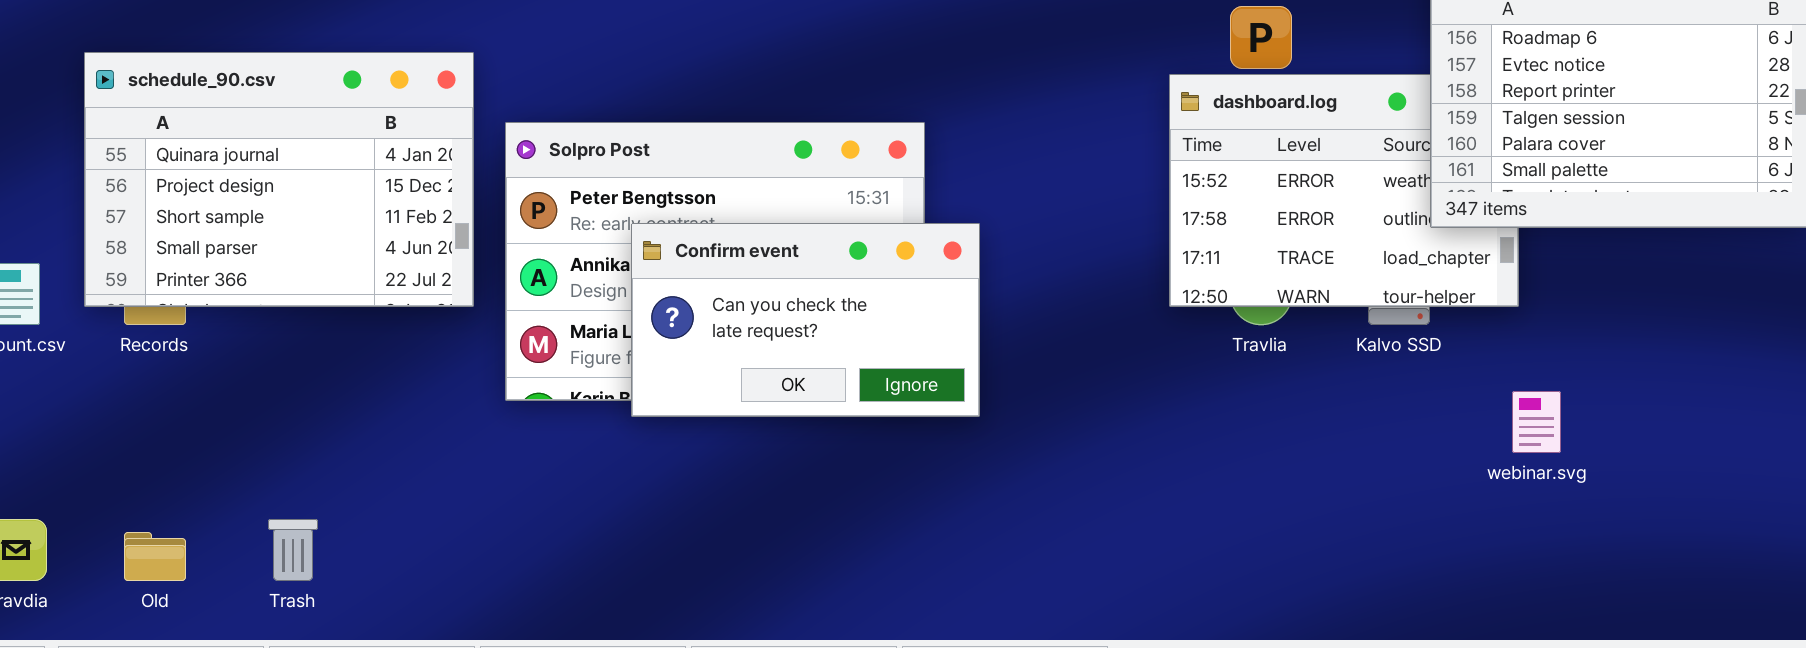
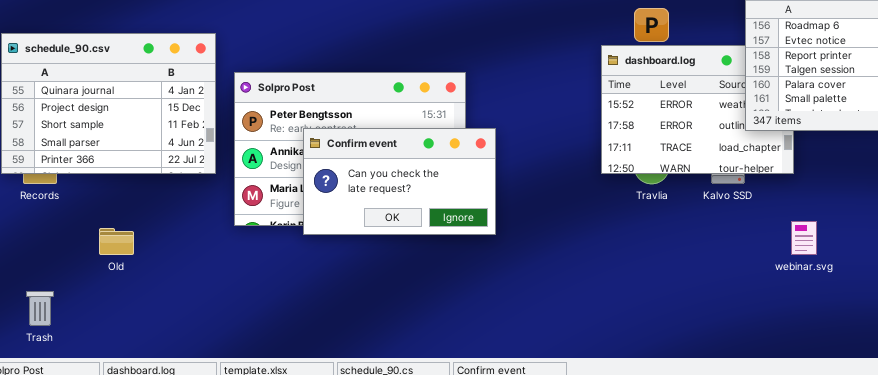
Trash: [268,519,318,581] -> [26,291,54,326], moved
Old: [124,532,186,581] -> [99,228,134,255], moved

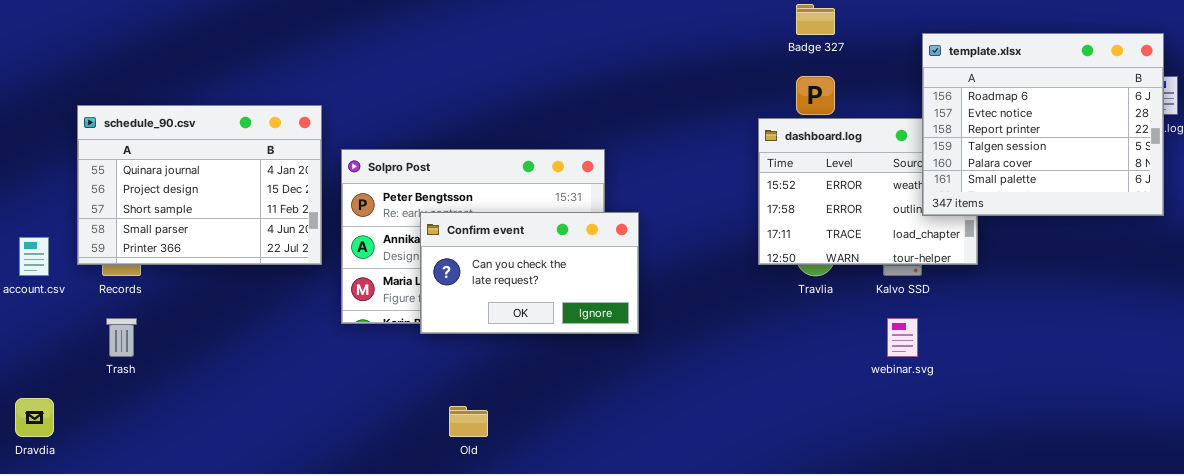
webinar.svg: [791,221,817,255] -> [887,318,918,357], moved
Old: [99,228,134,255] -> [449,406,488,437], moved
Trash: [26,291,54,326] -> [106,318,137,357], moved

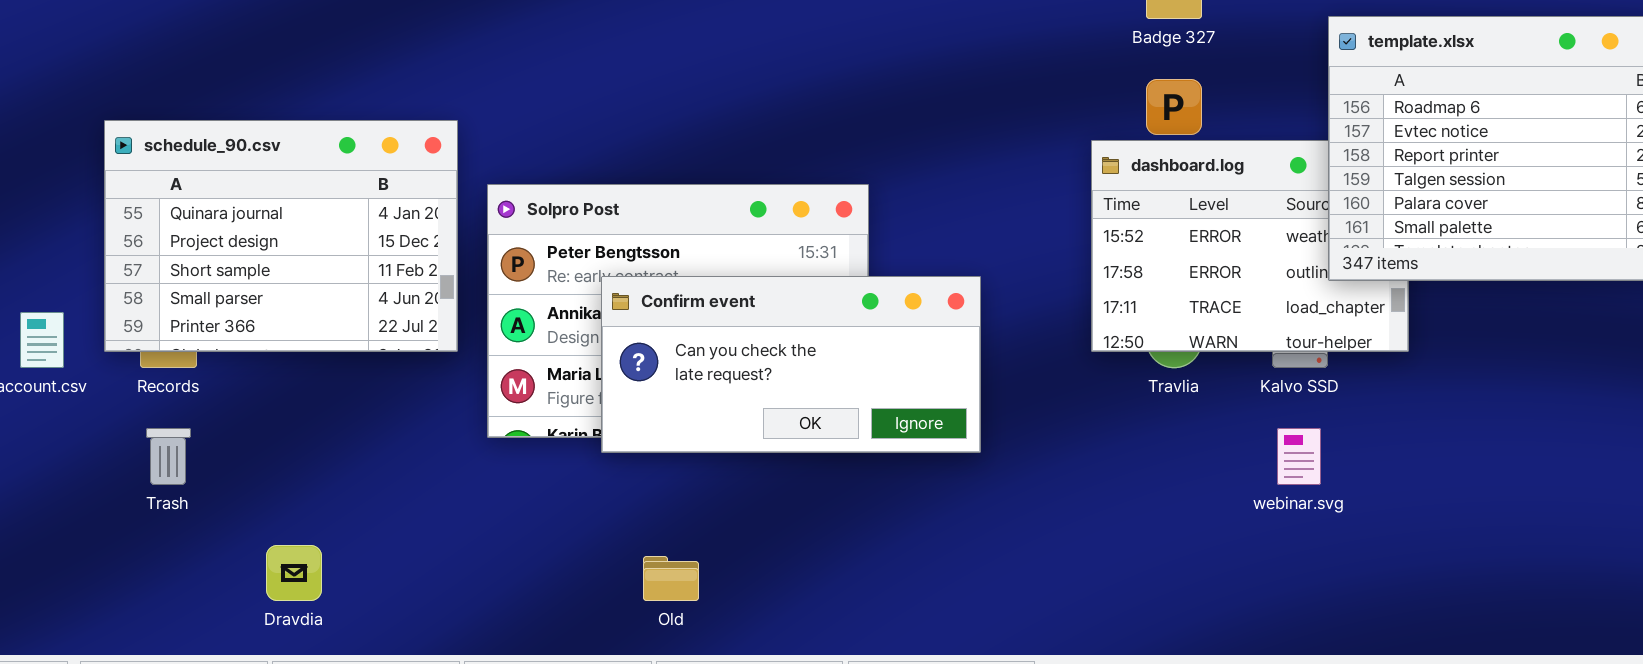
Confirm event: [420,212,639,334] -> [601,276,981,453], resized
Dravdia: [15,398,54,437] -> [266,545,322,601], moved

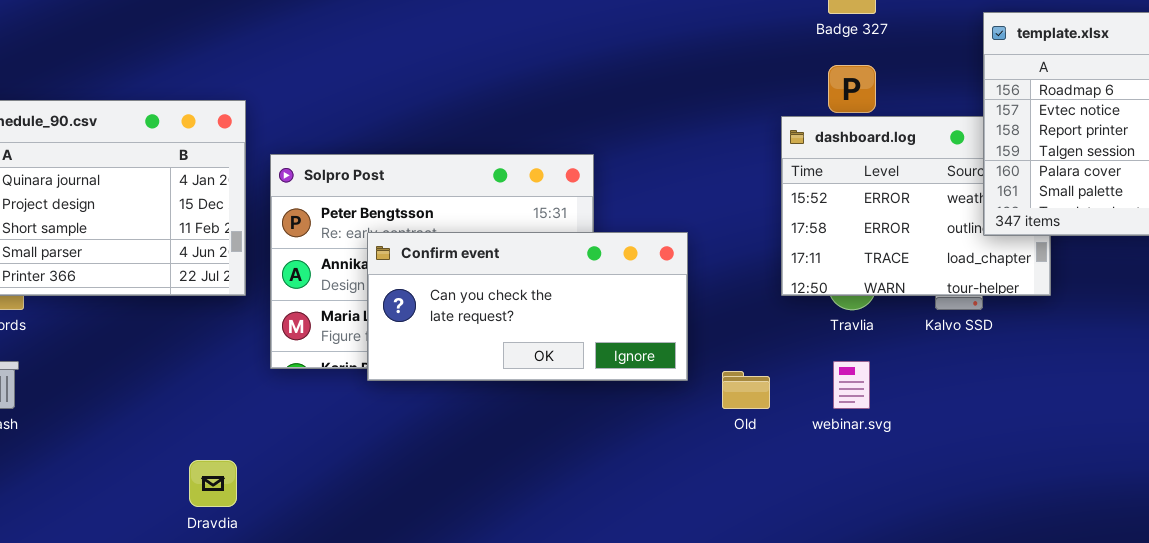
webinar.svg: [1277,428,1321,485] -> [833,361,870,409], moved
Dravdia: [266,545,322,601] -> [189,460,237,507], moved
Old: [643,556,699,601] -> [722,371,770,409], moved

